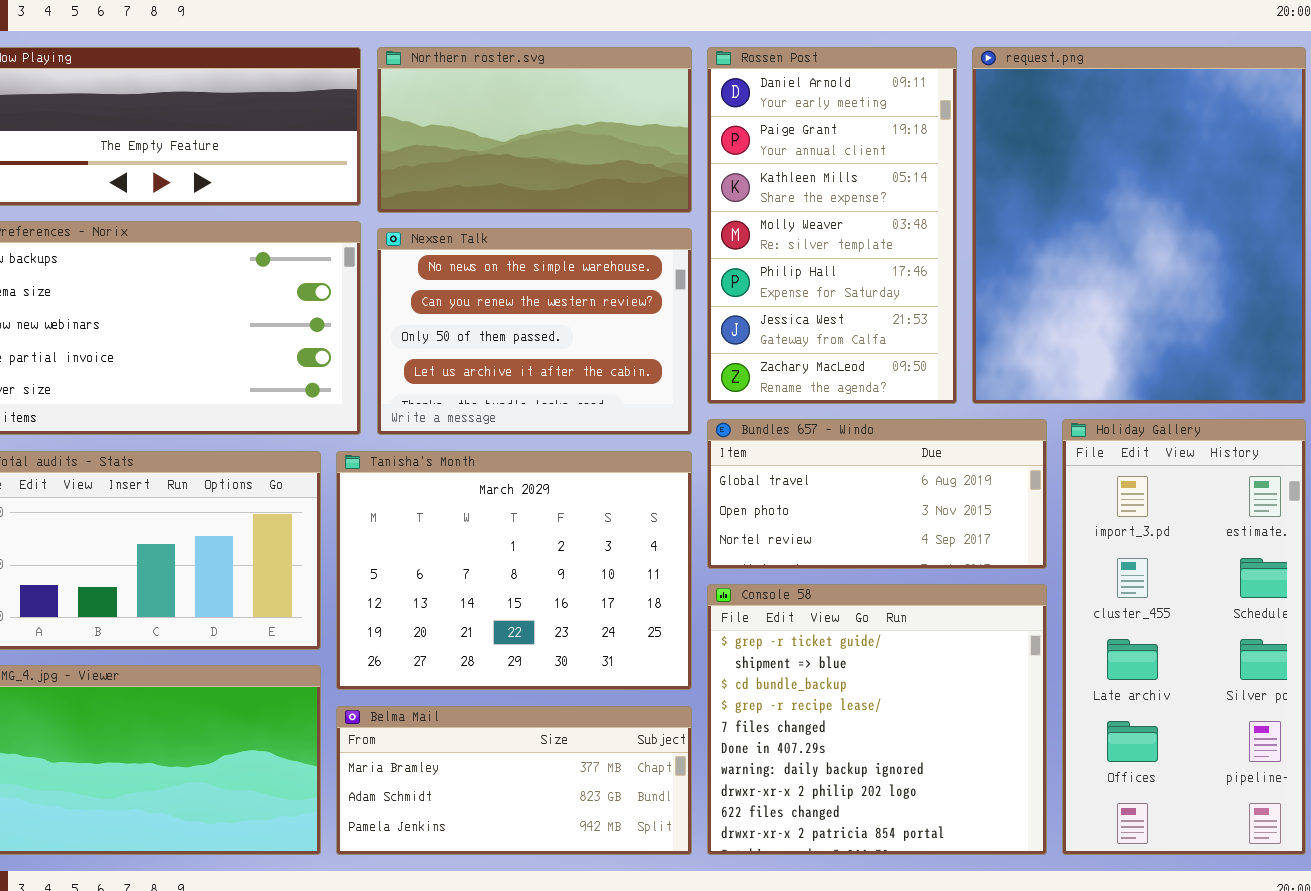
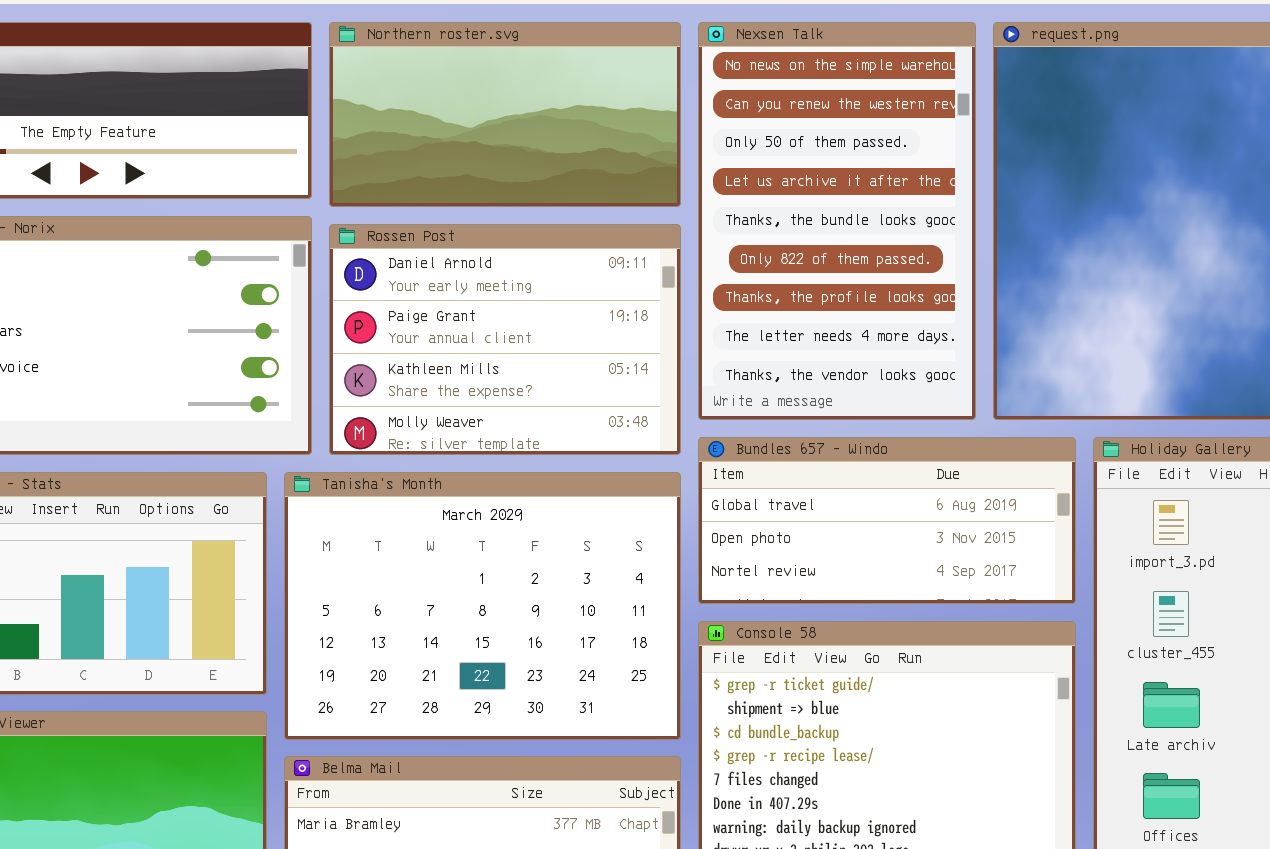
Rossen Post: [707,47,957,404] -> [329,224,681,455], moved, resized
Nexsen Talk: [377,228,692,435] -> [698,22,976,420], moved, resized

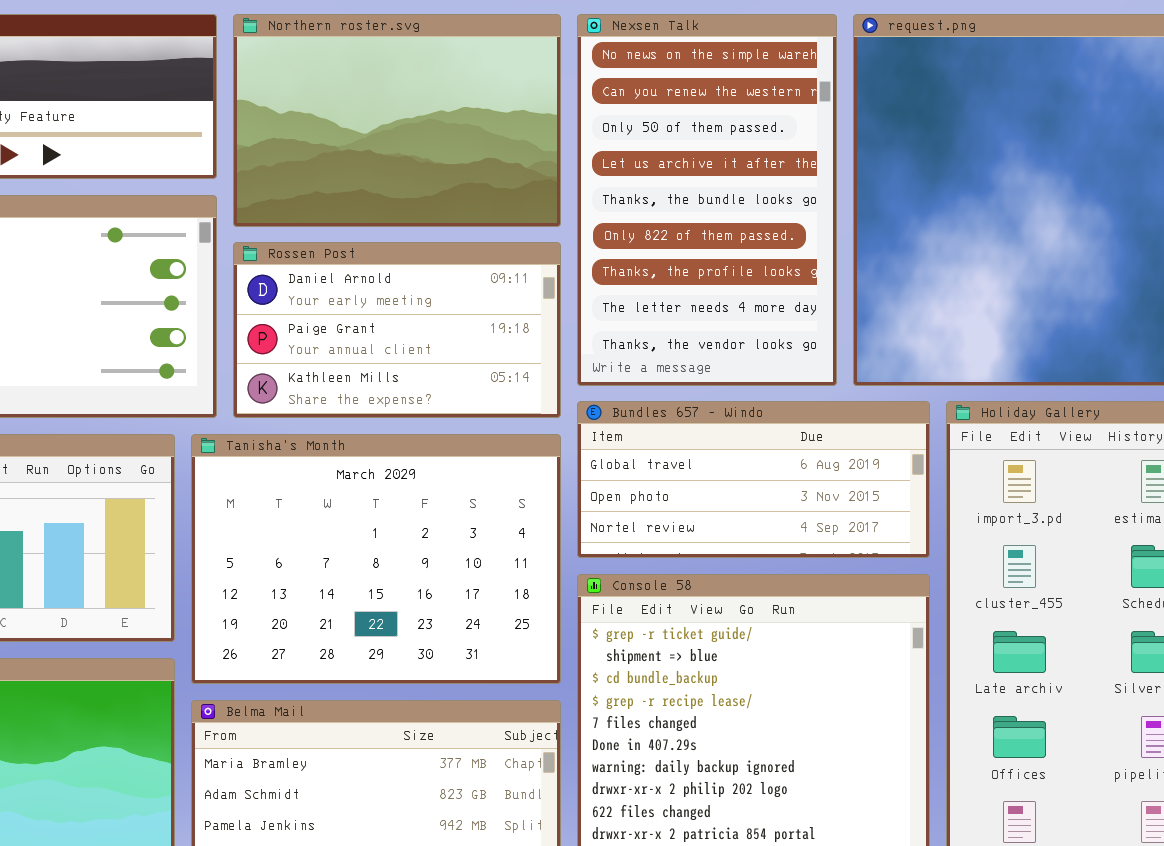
Northern roster.svg: [329,22,681,207] -> [233,14,561,227], resized
Rossen Post: [329,224,681,455] -> [233,242,561,418], resized

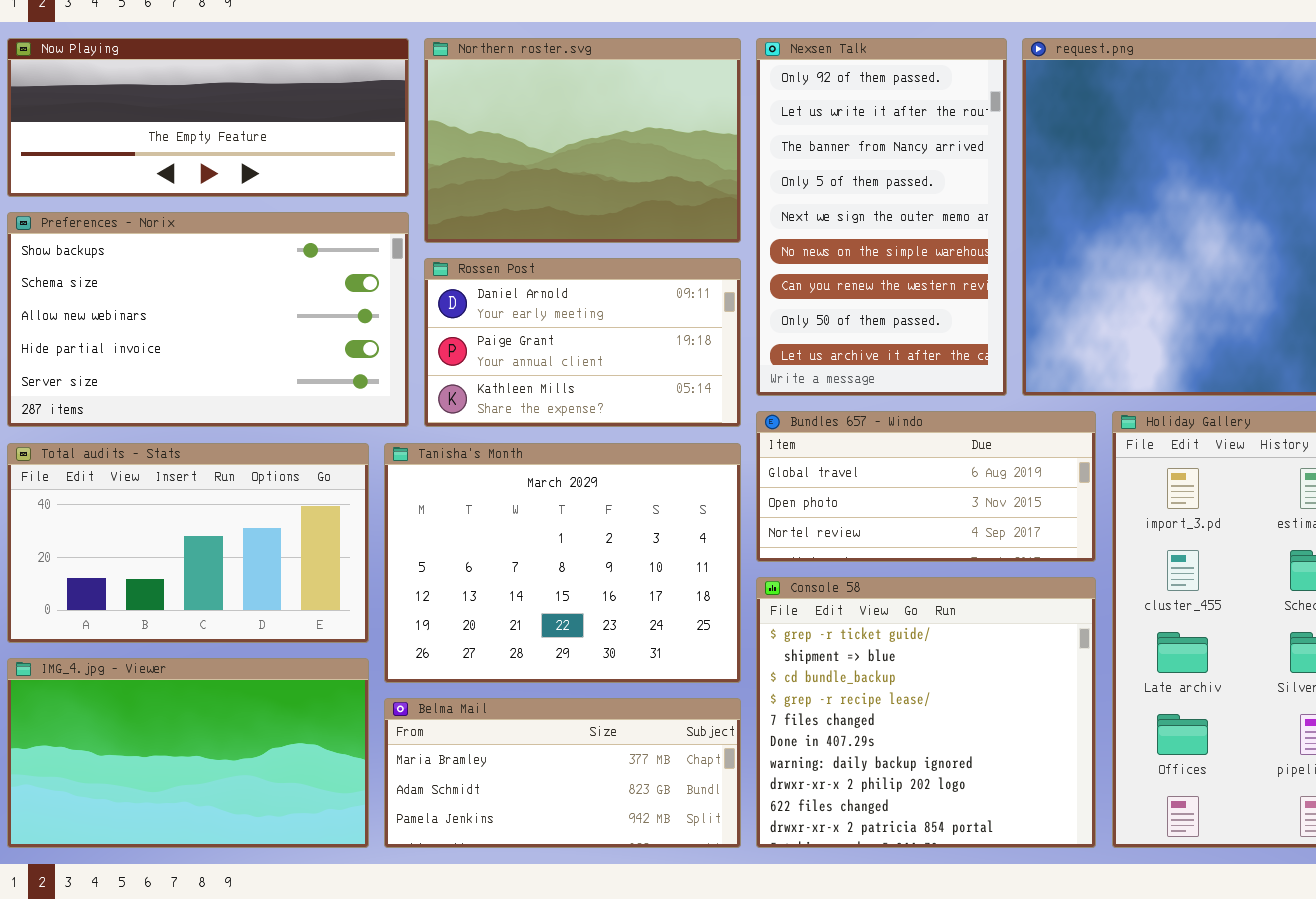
Nexsen Talk: [577,14,837,386] -> [756,38,1007,396], scrolled up 5 rows

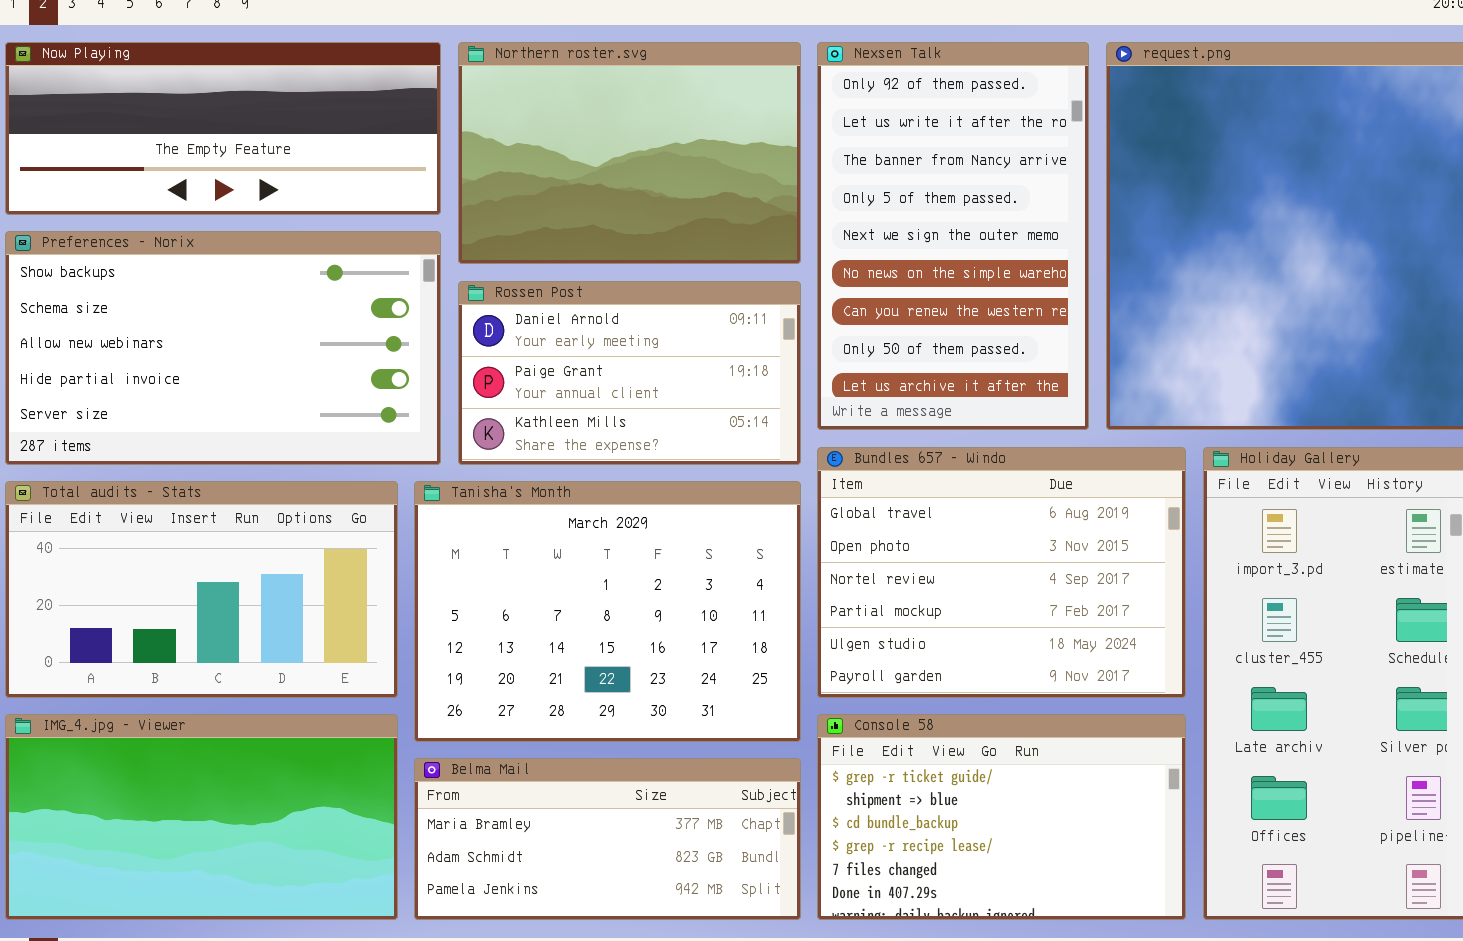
Bundles 657 - Windo: [756,411,1096,562] -> [817,447,1186,698], resized
Console 58: [756,577,1096,848] -> [817,714,1186,920], resized

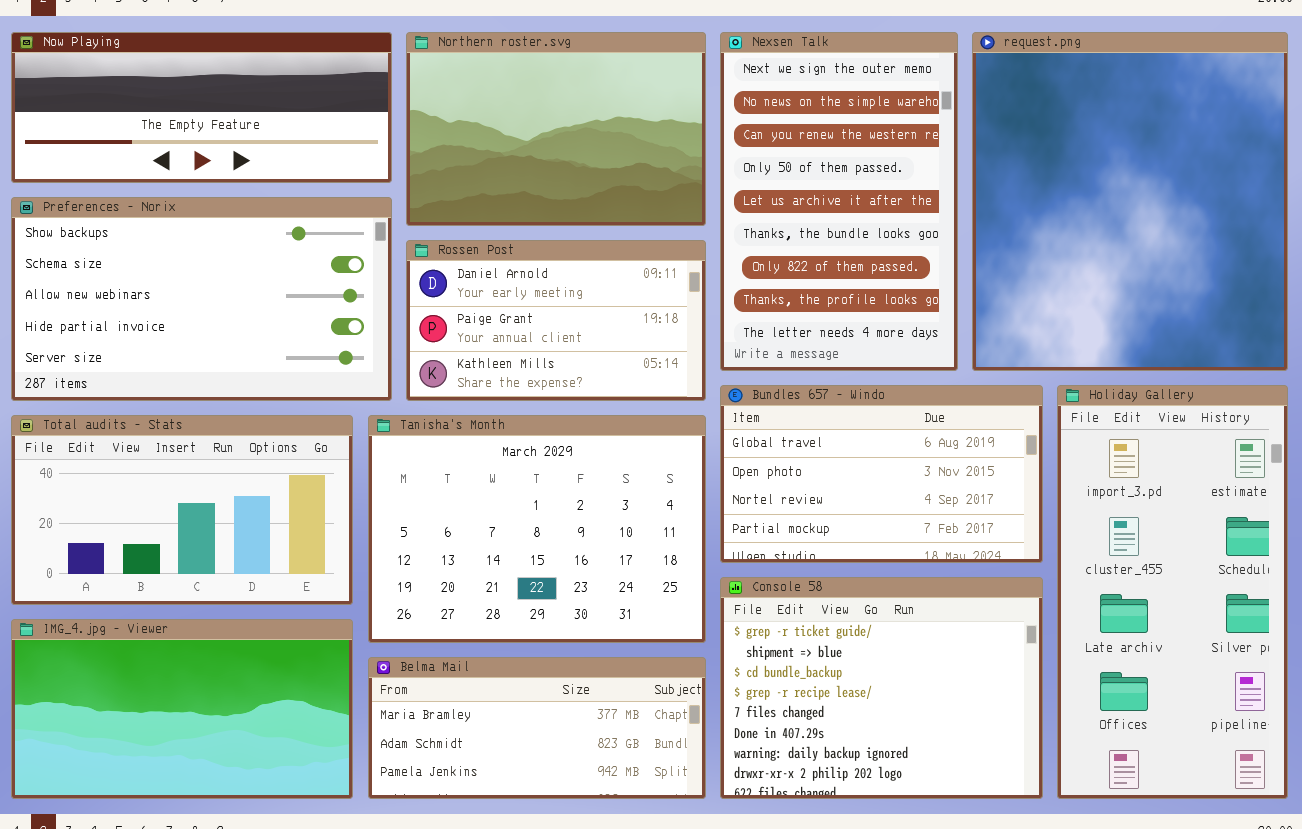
Nexsen Talk: [817,42,1089,430] -> [720,32,958,371], scrolled down 4 rows
Bundles 657 - Windo: [817,447,1186,698] -> [720,385,1043,563], resized
Console 58: [817,714,1186,920] -> [720,577,1043,799], resized

